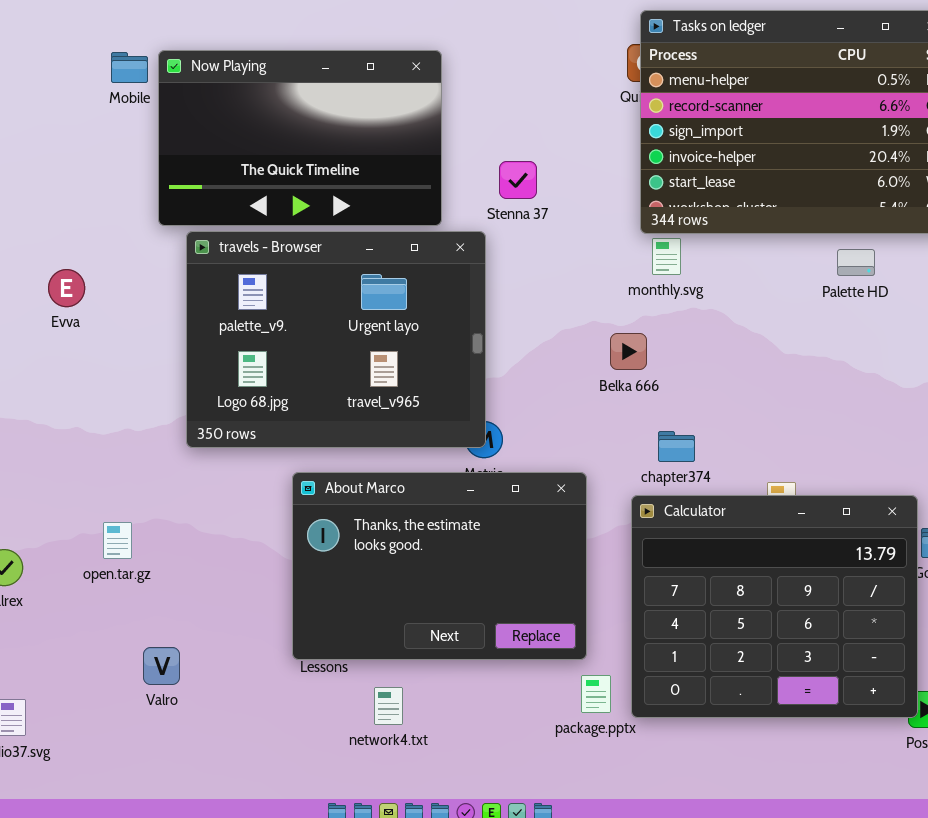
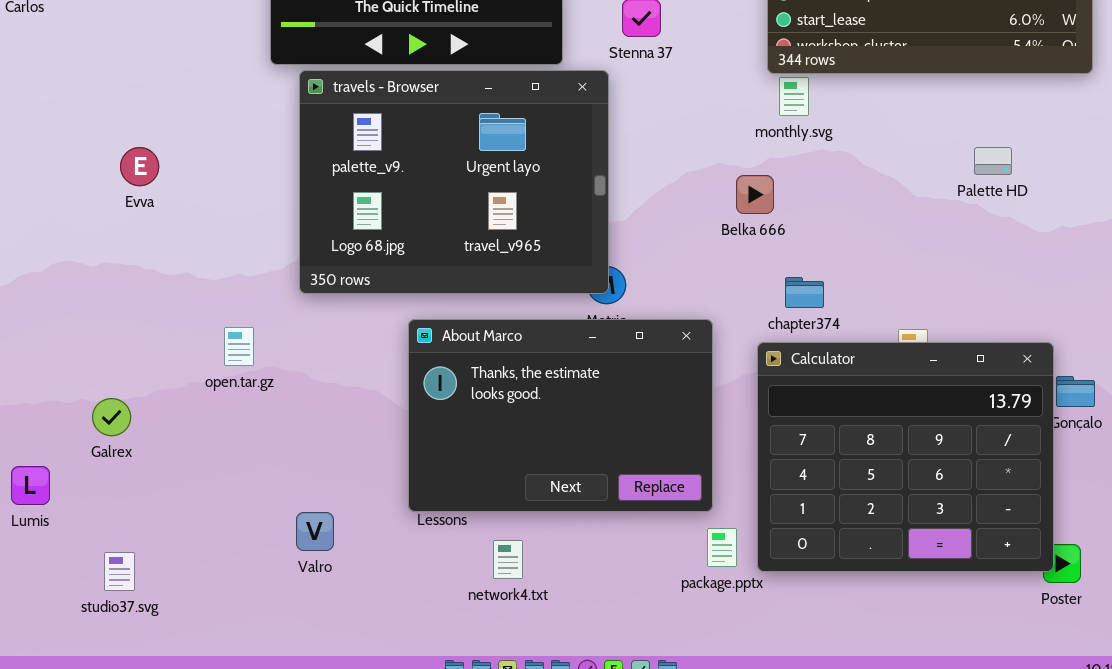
Palette HD: [837,249,875,276] -> [974,147,1012,175], moved
Evva: [48,269,85,307] -> [120,147,159,186], moved
open.tar.gz: [103,522,132,559] -> [224,327,254,366], moved
Valro: [143,647,180,685] -> [296,512,334,551], moved

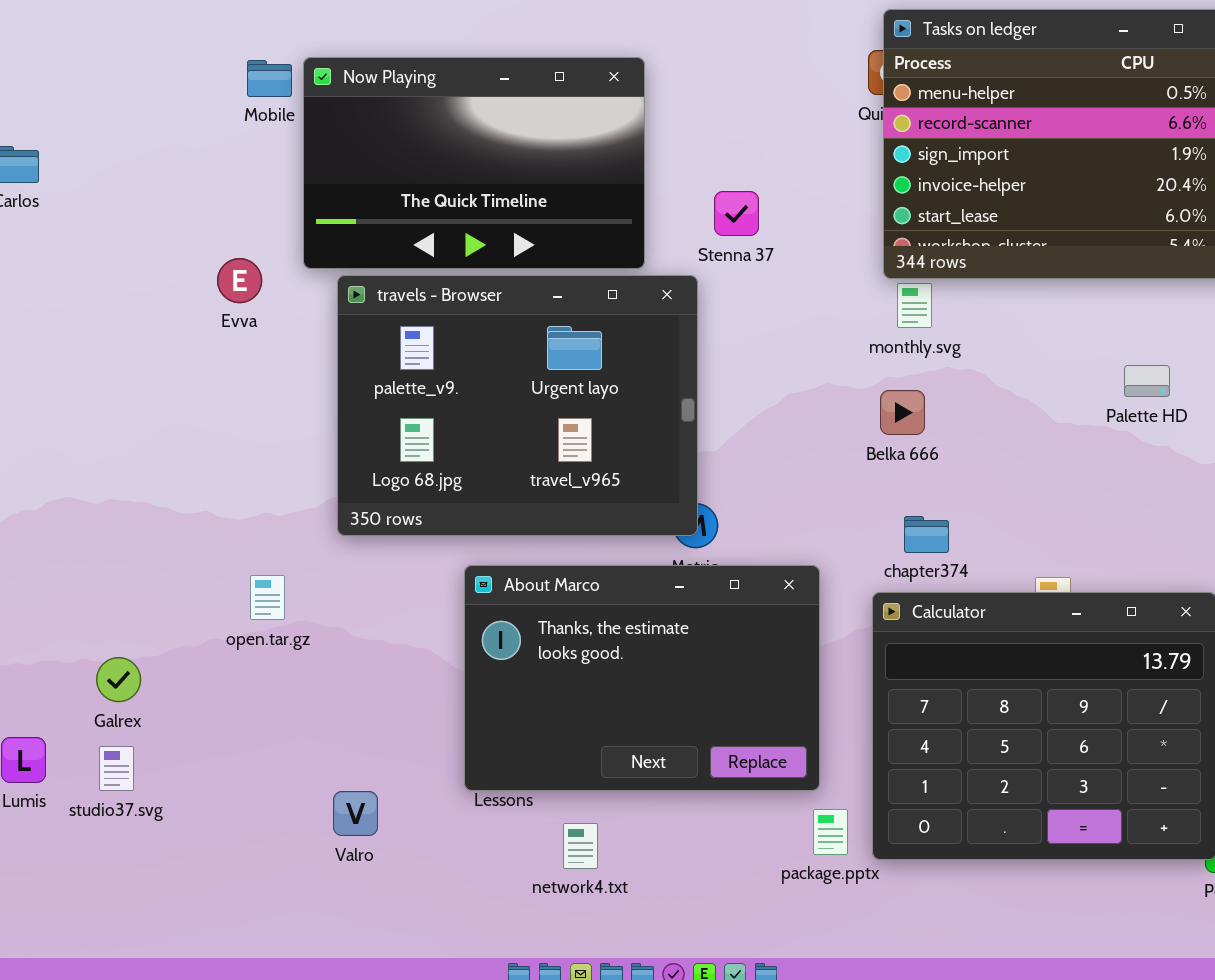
Evva: [120,147,159,186] -> [217,258,262,303], moved
Belka 666: [736,175,774,214] -> [880,390,925,435], moved
studio37.svg: [104,552,135,591] -> [99,746,134,791], moved

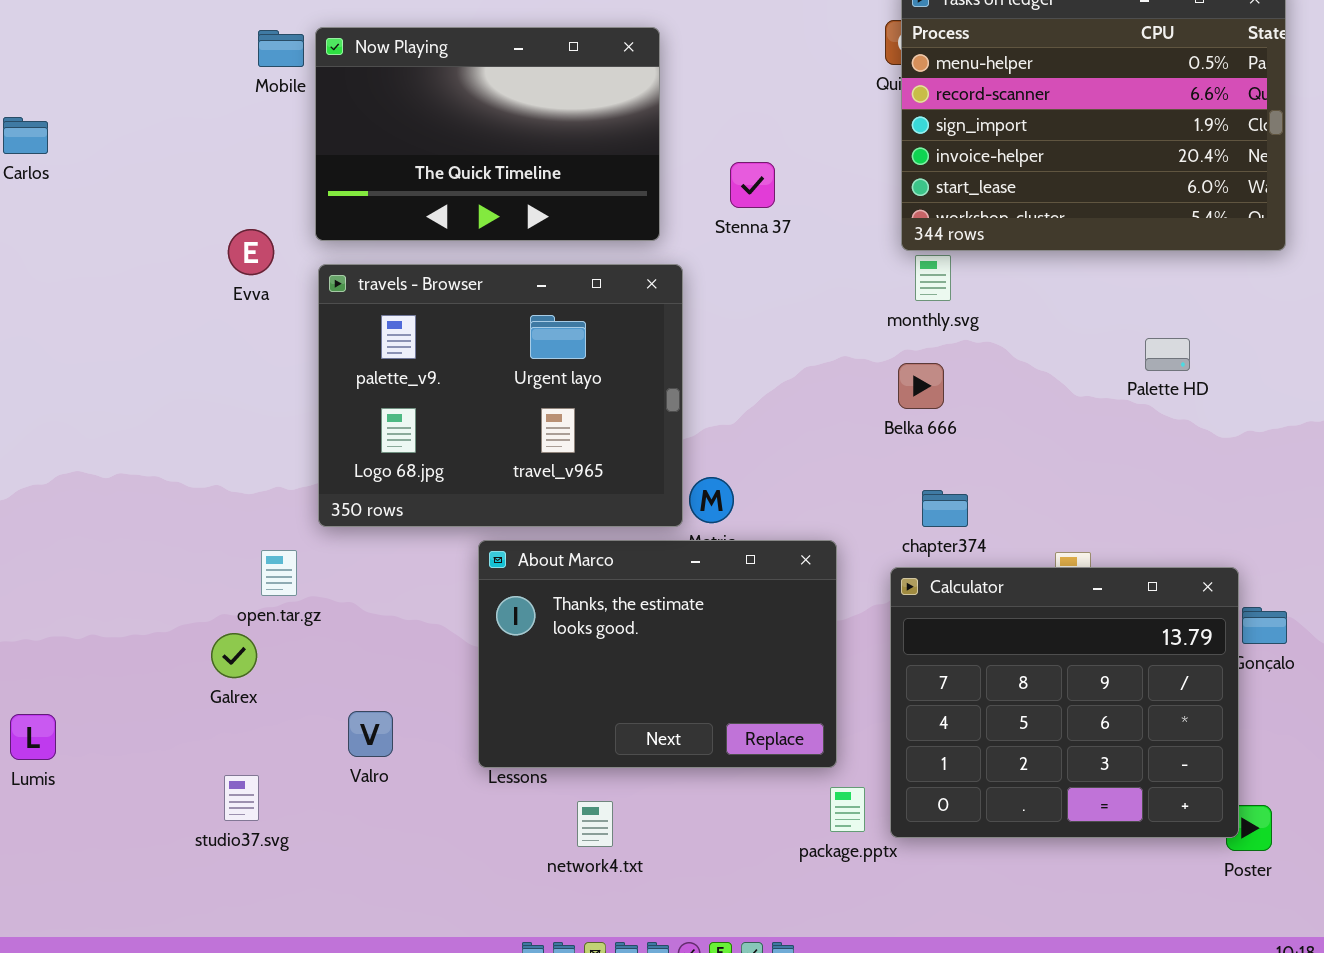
travels - Browser: [337,275,698,536] -> [318,264,683,527], moved
Galrex: [96,657,141,702] -> [211,633,257,678], moved
studio37.svg: [99,746,134,791] -> [224,775,259,821], moved
Valro: [333,791,378,836] -> [348,711,393,757], moved

